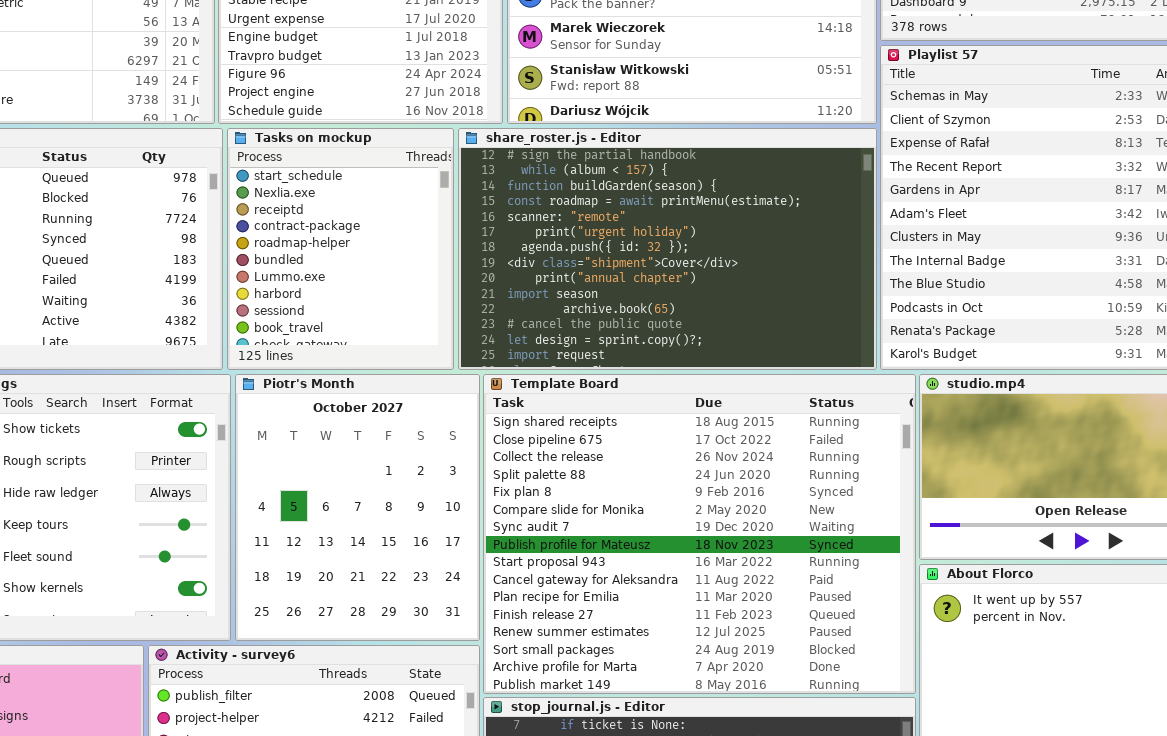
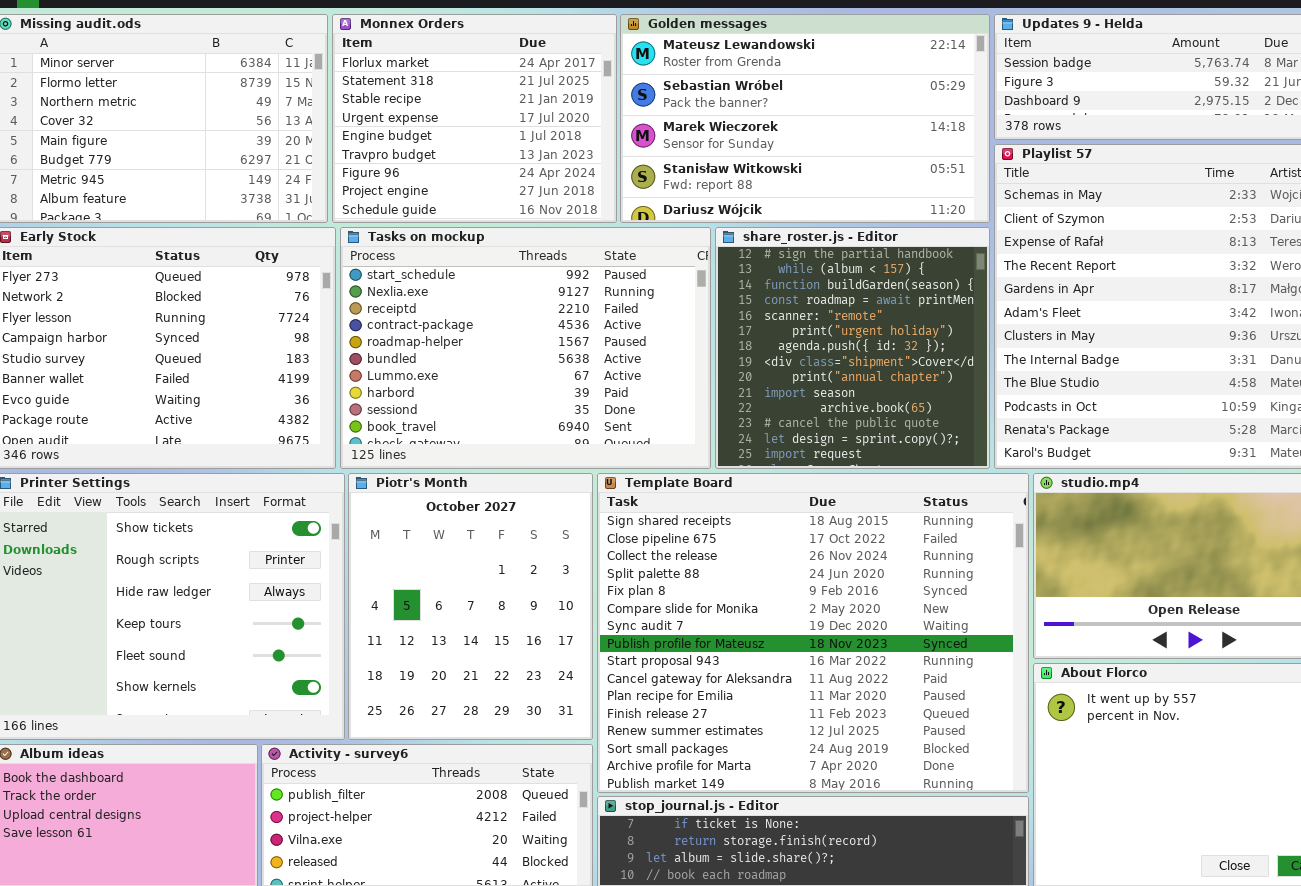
Tasks on mockup: [227,128,454,370] -> [340,227,711,469], resized
share_roster.js - Editor: [458,128,877,370] -> [715,227,990,469], resized

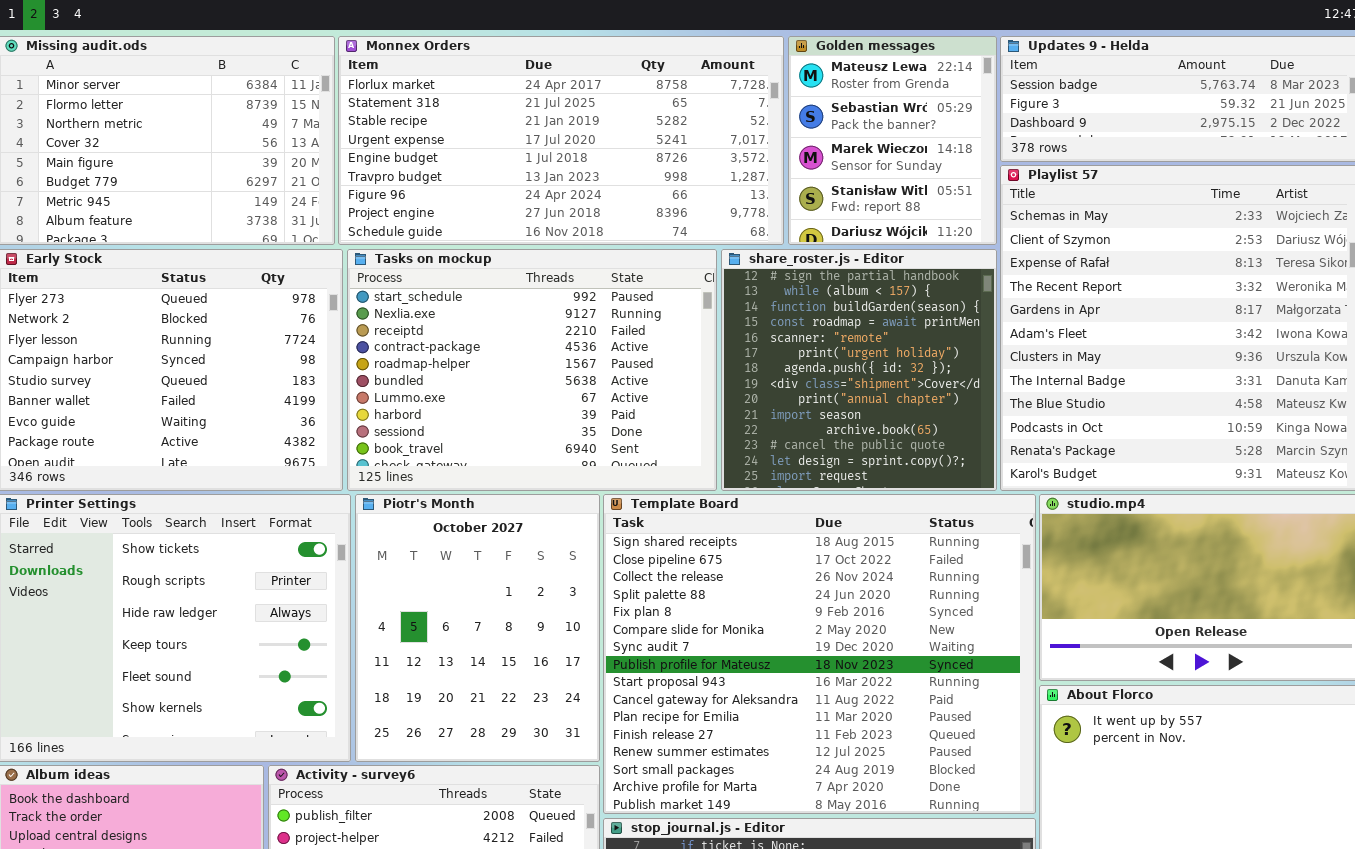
Monnex Orders: [332,14,617,223] -> [338,36,784,245], resized
Golden messages: [620,14,990,223] -> [788,36,997,245], resized

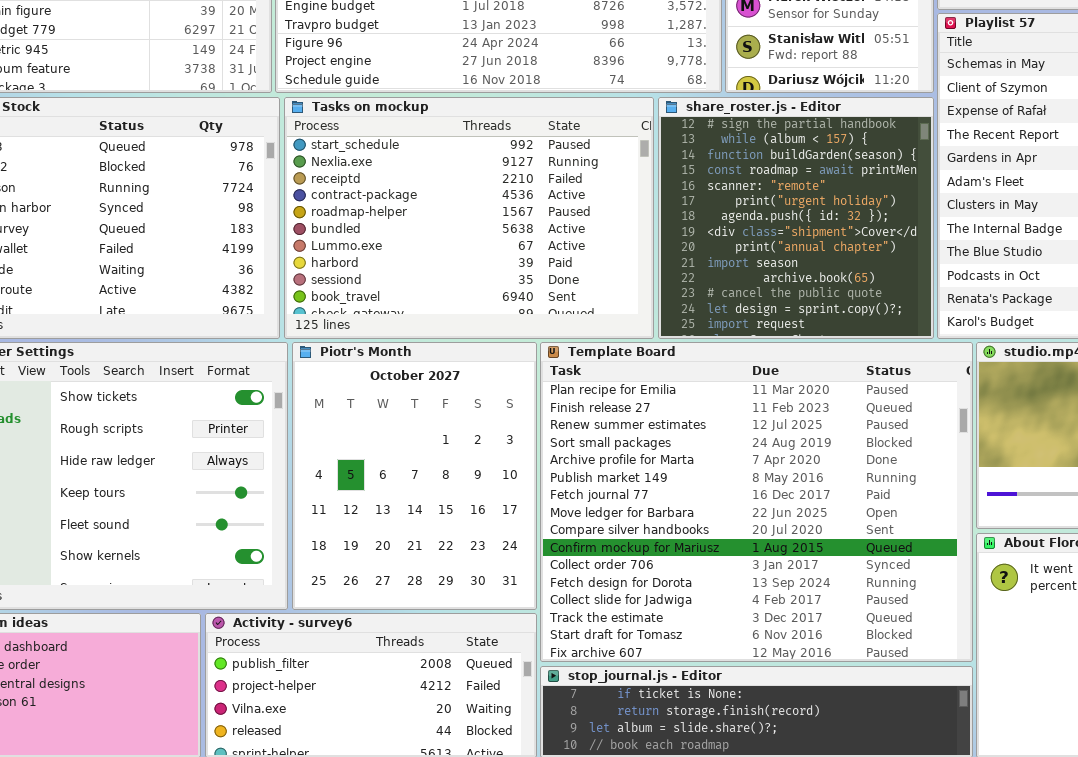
Template Board: [603,494,1036,814] -> [540,342,973,662], scrolled down 10 rows

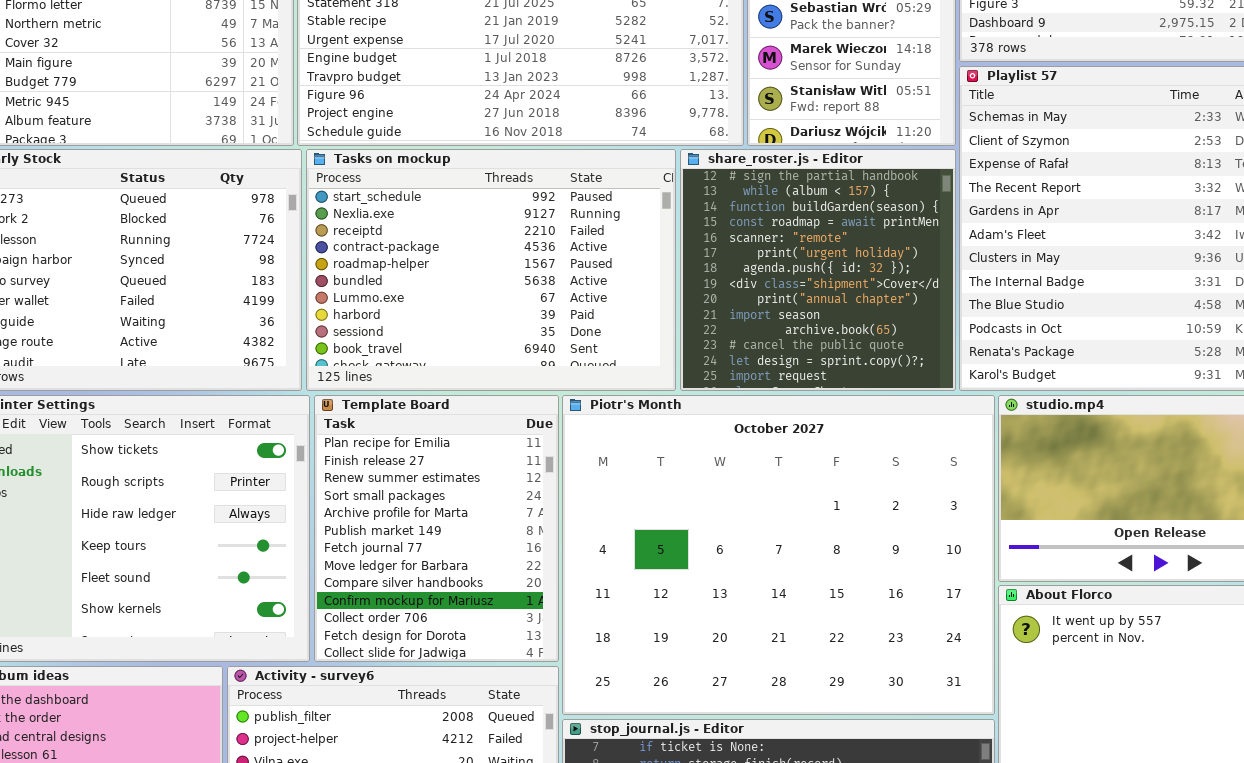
Piotr's Month: [292,342,537,610] -> [562,395,995,715], moved, resized
Template Board: [540,342,973,662] -> [314,395,559,662], moved, resized

